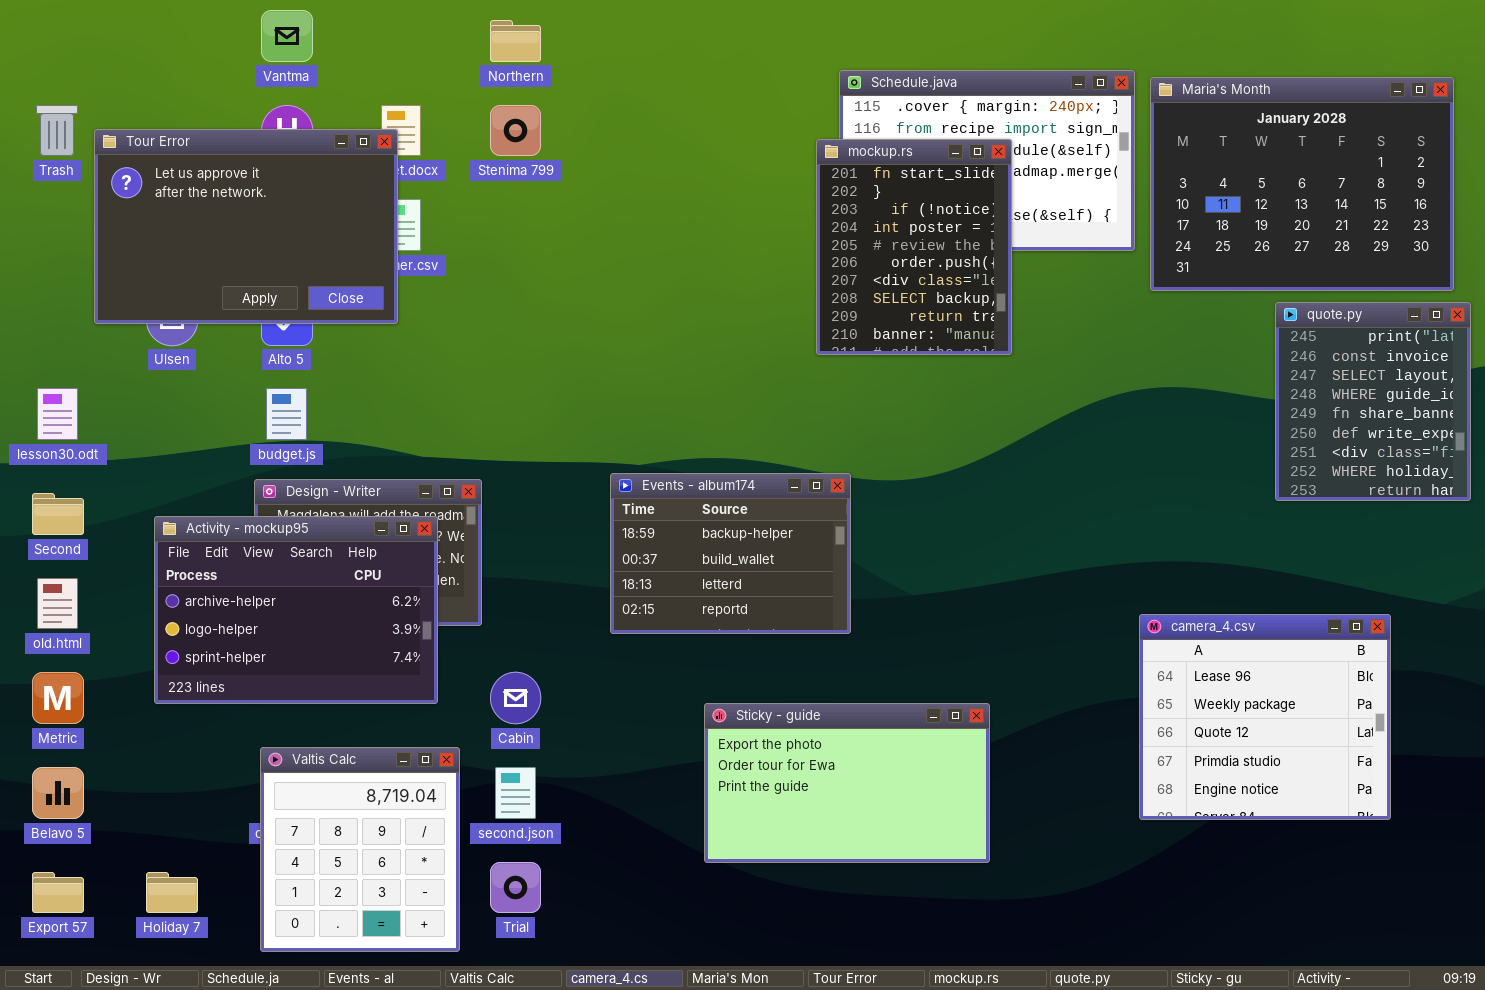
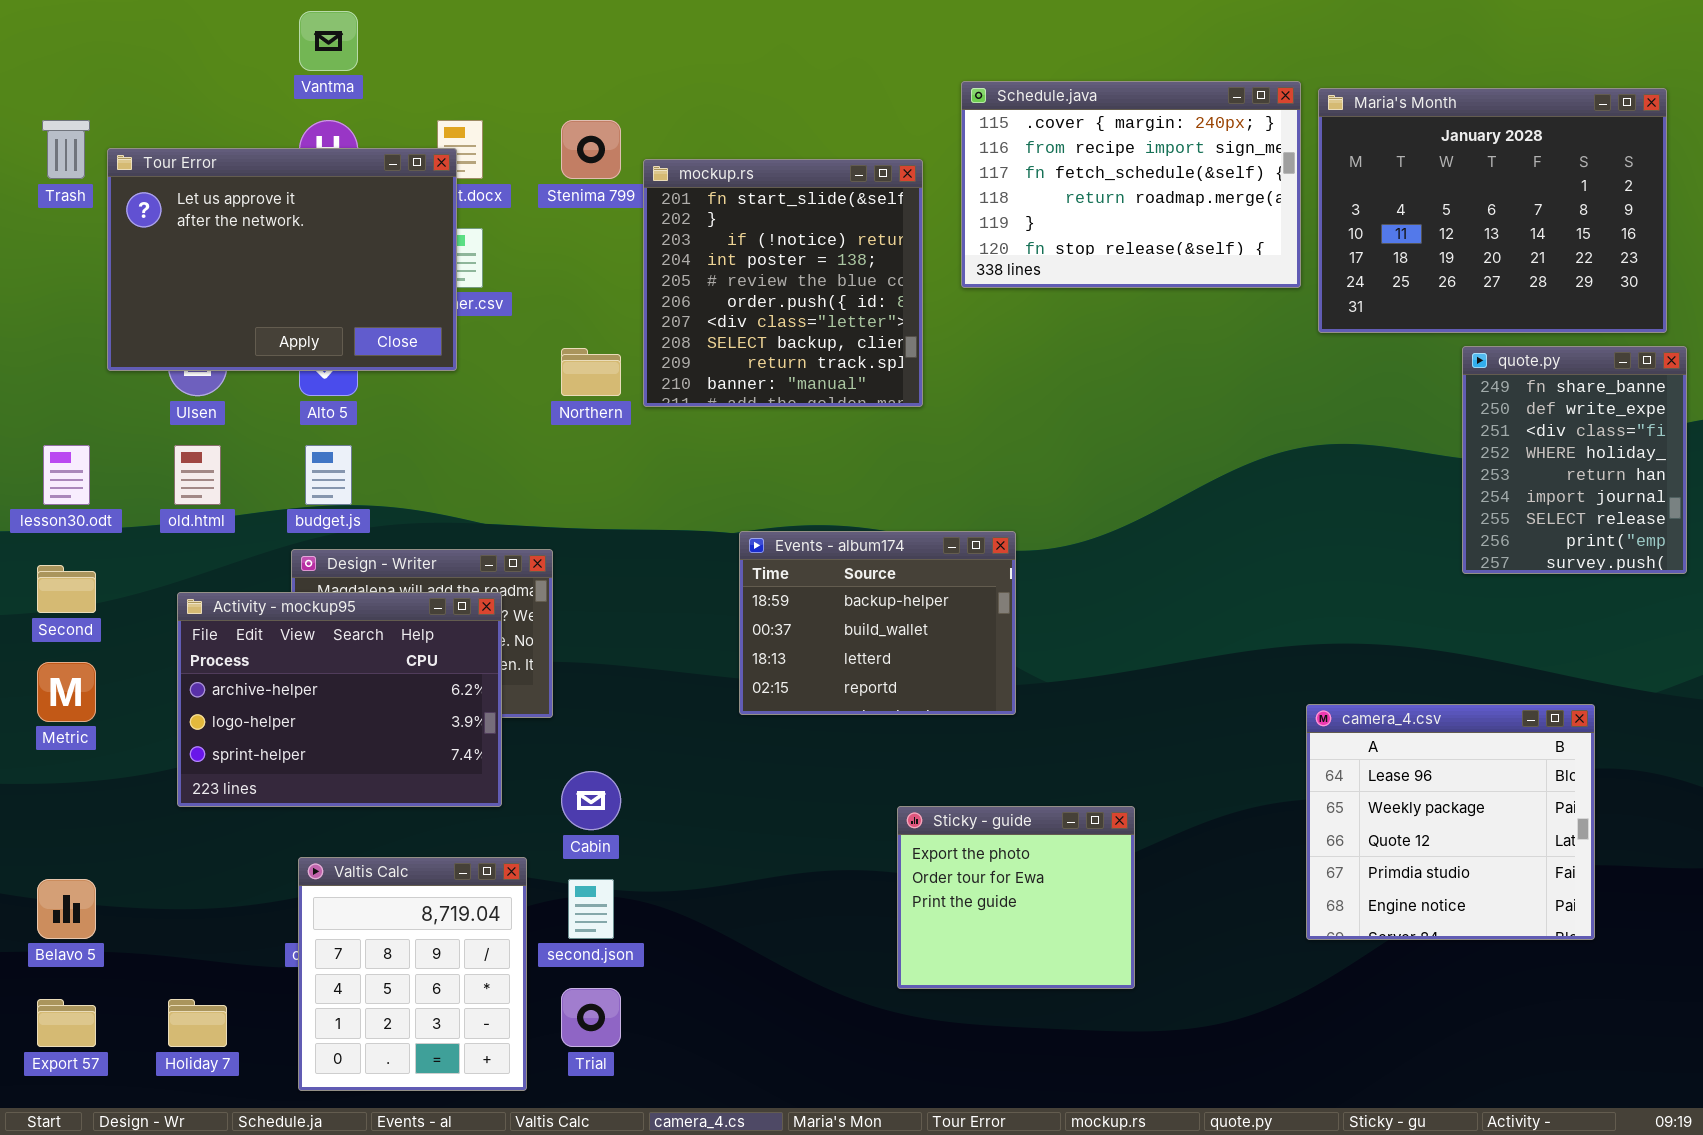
Northern: [490,20,541,62] -> [561,348,621,396], moved
mockup.rs: [816,139,1012,355] -> [643,159,923,407], moved, resized
quote.py: [1275,302,1471,501] -> [1462,346,1687,574], scrolled down 4 rows
Events - album174: [610,473,851,634] -> [739,531,1016,715], moved
old.html: [37,578,78,629] -> [174,445,221,505], moved
Metric: [32,672,84,724] -> [37,662,96,722], moved
Sticky - guide: [704,703,990,863] -> [897,806,1135,989], resized

